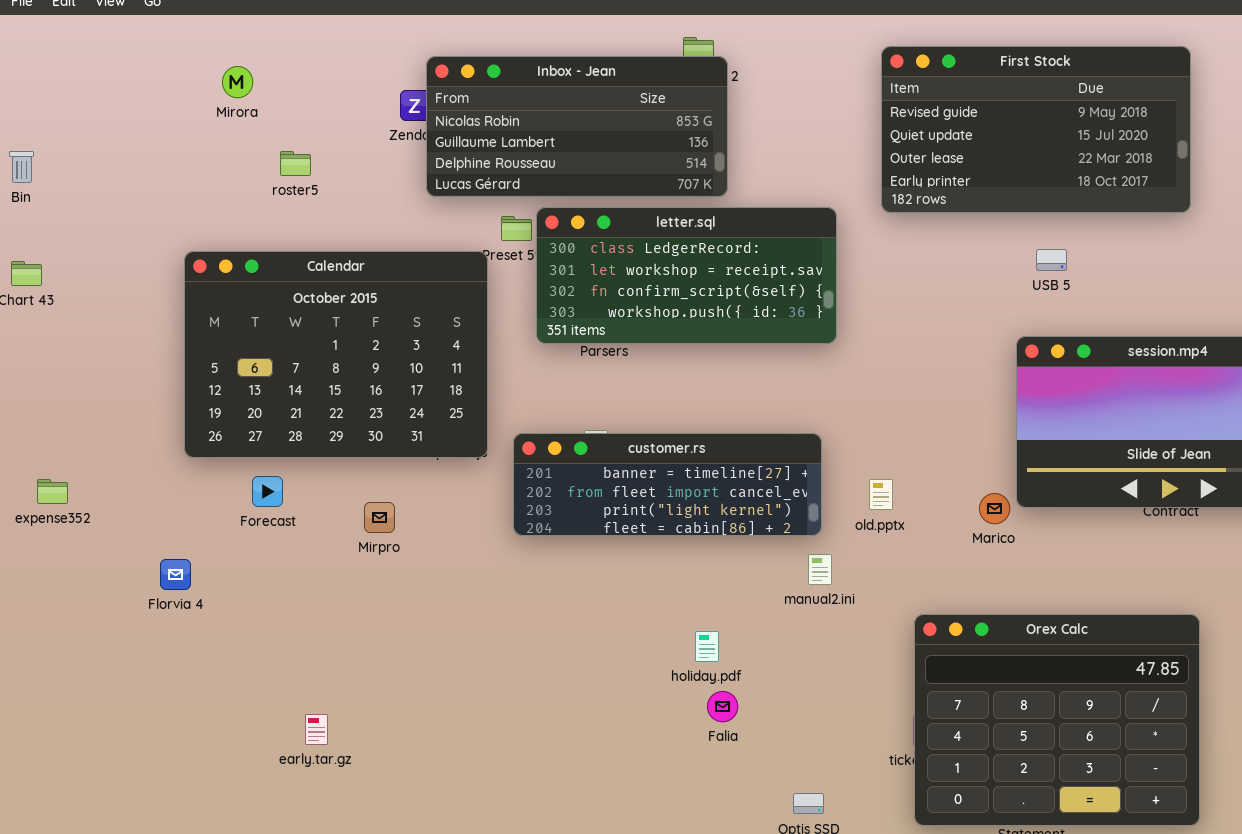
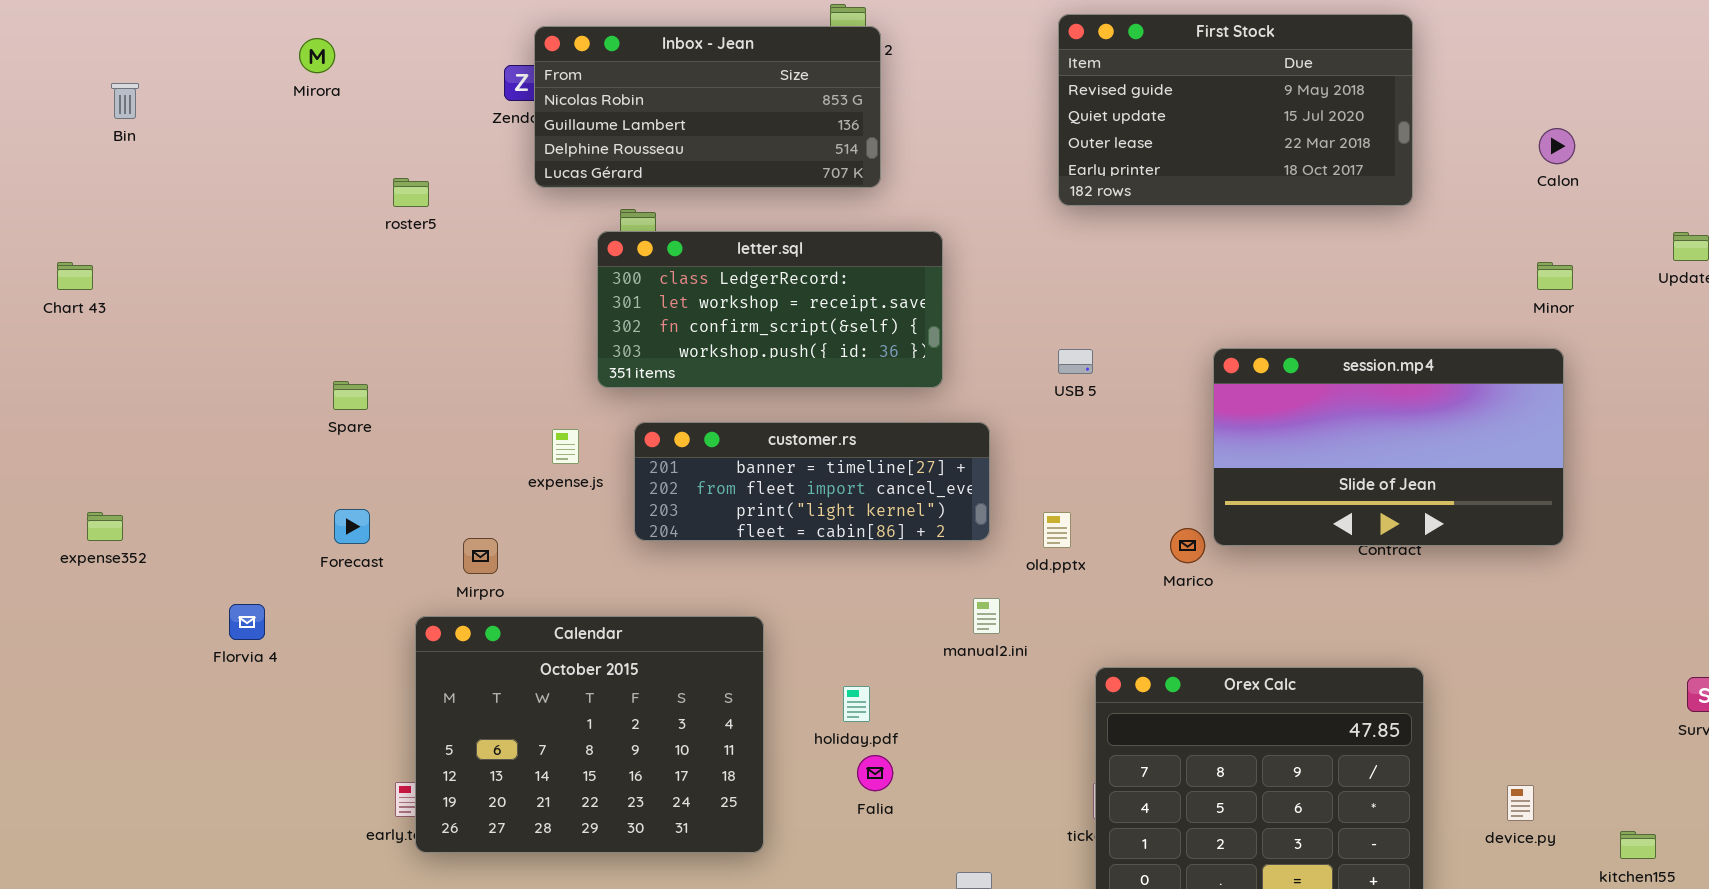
Bin: [9,151,34,183] -> [111,83,139,119], moved
roster5: [280,151,311,176] -> [393,178,429,207], moved
letter.sql: [536,207,837,344] -> [597,231,943,388], moved
USB 5: [1036,249,1067,271] -> [1058,349,1093,374], moved
Calendar: [184,251,488,458] -> [415,616,764,853], moved
customer.rs: [513,433,822,536] -> [634,422,990,541], moved

